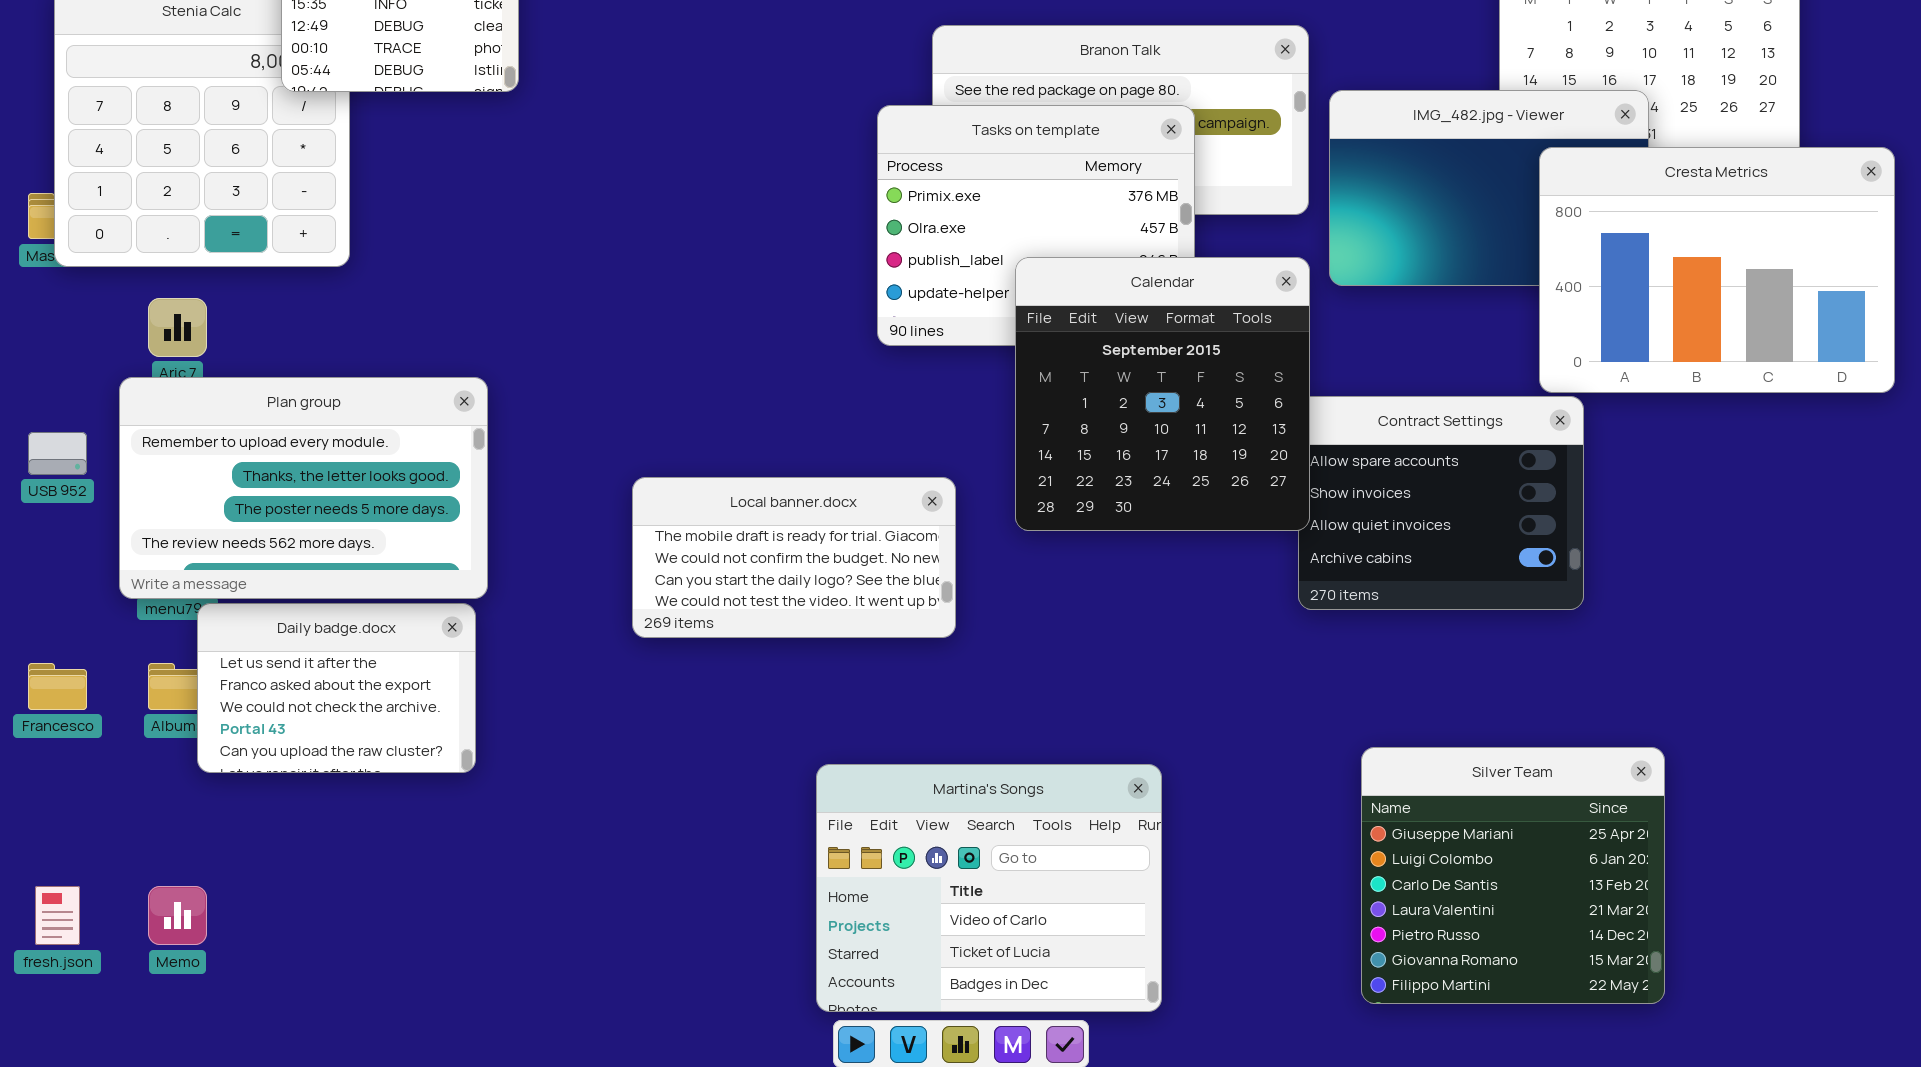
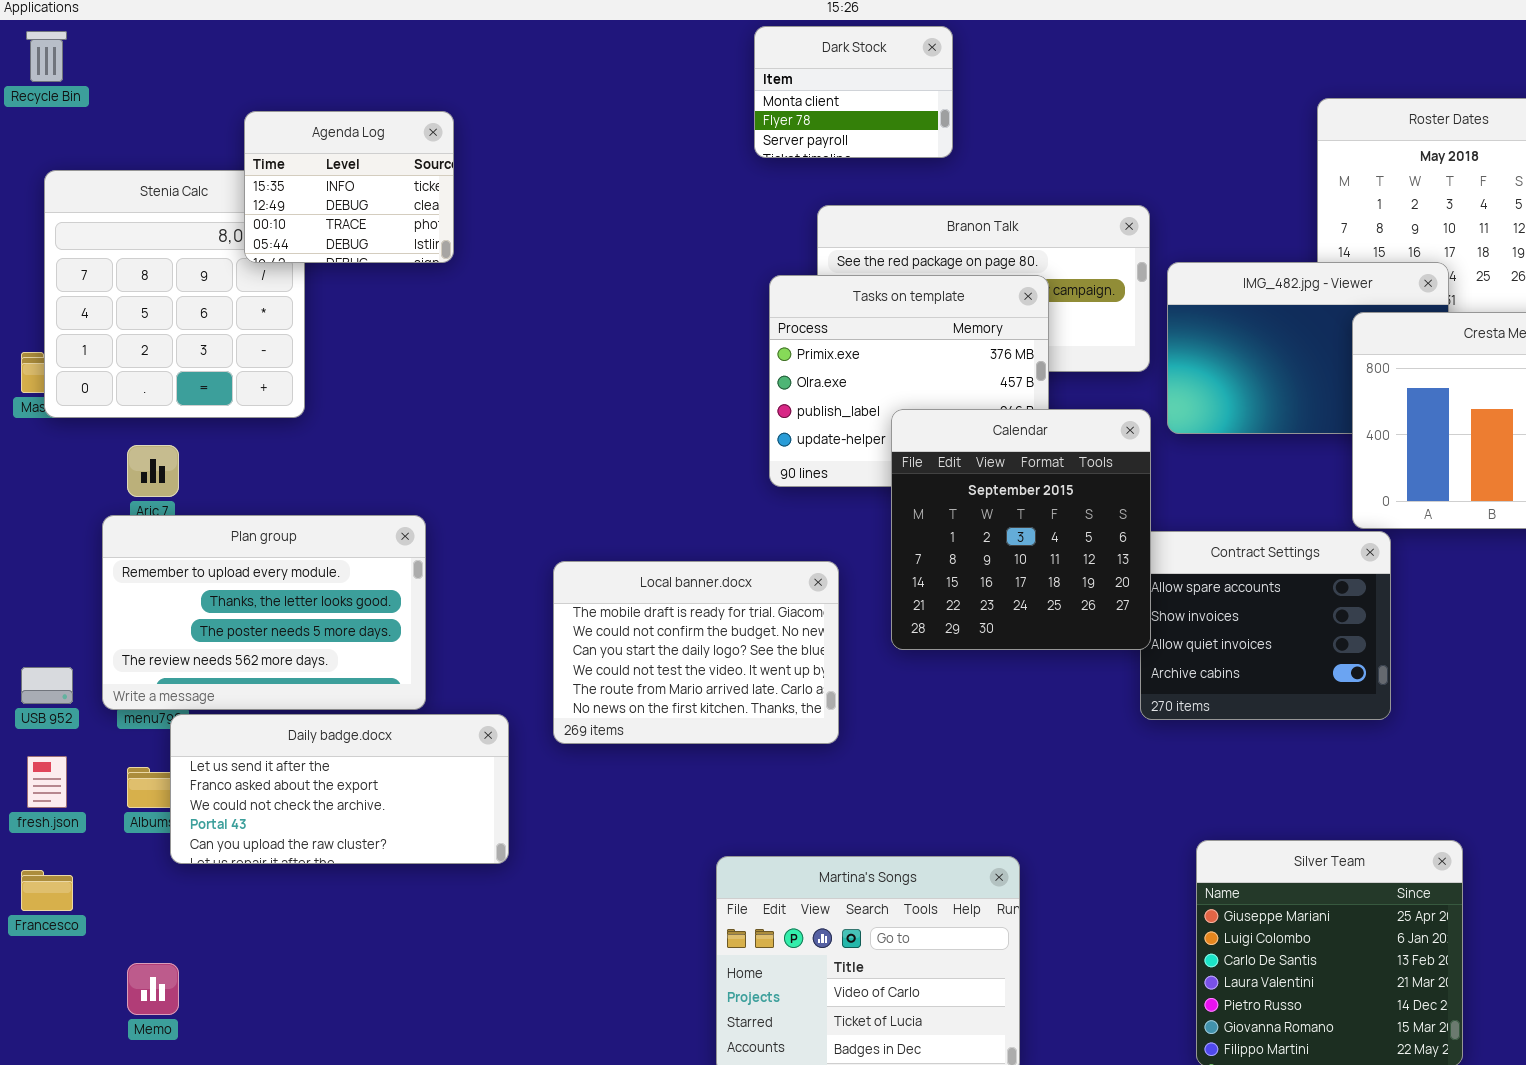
USB 952: [28,432,87,475] -> [21,667,73,704], moved
Local banner.docx: [632,477,956,638] -> [553,561,839,744], resized
Daily badge.docx: [197,603,476,773] -> [170,714,509,864], resized
Francesco: [28,663,87,710] -> [21,870,73,911], moved
fresh.json: [35,886,80,945] -> [27,756,67,808], moved

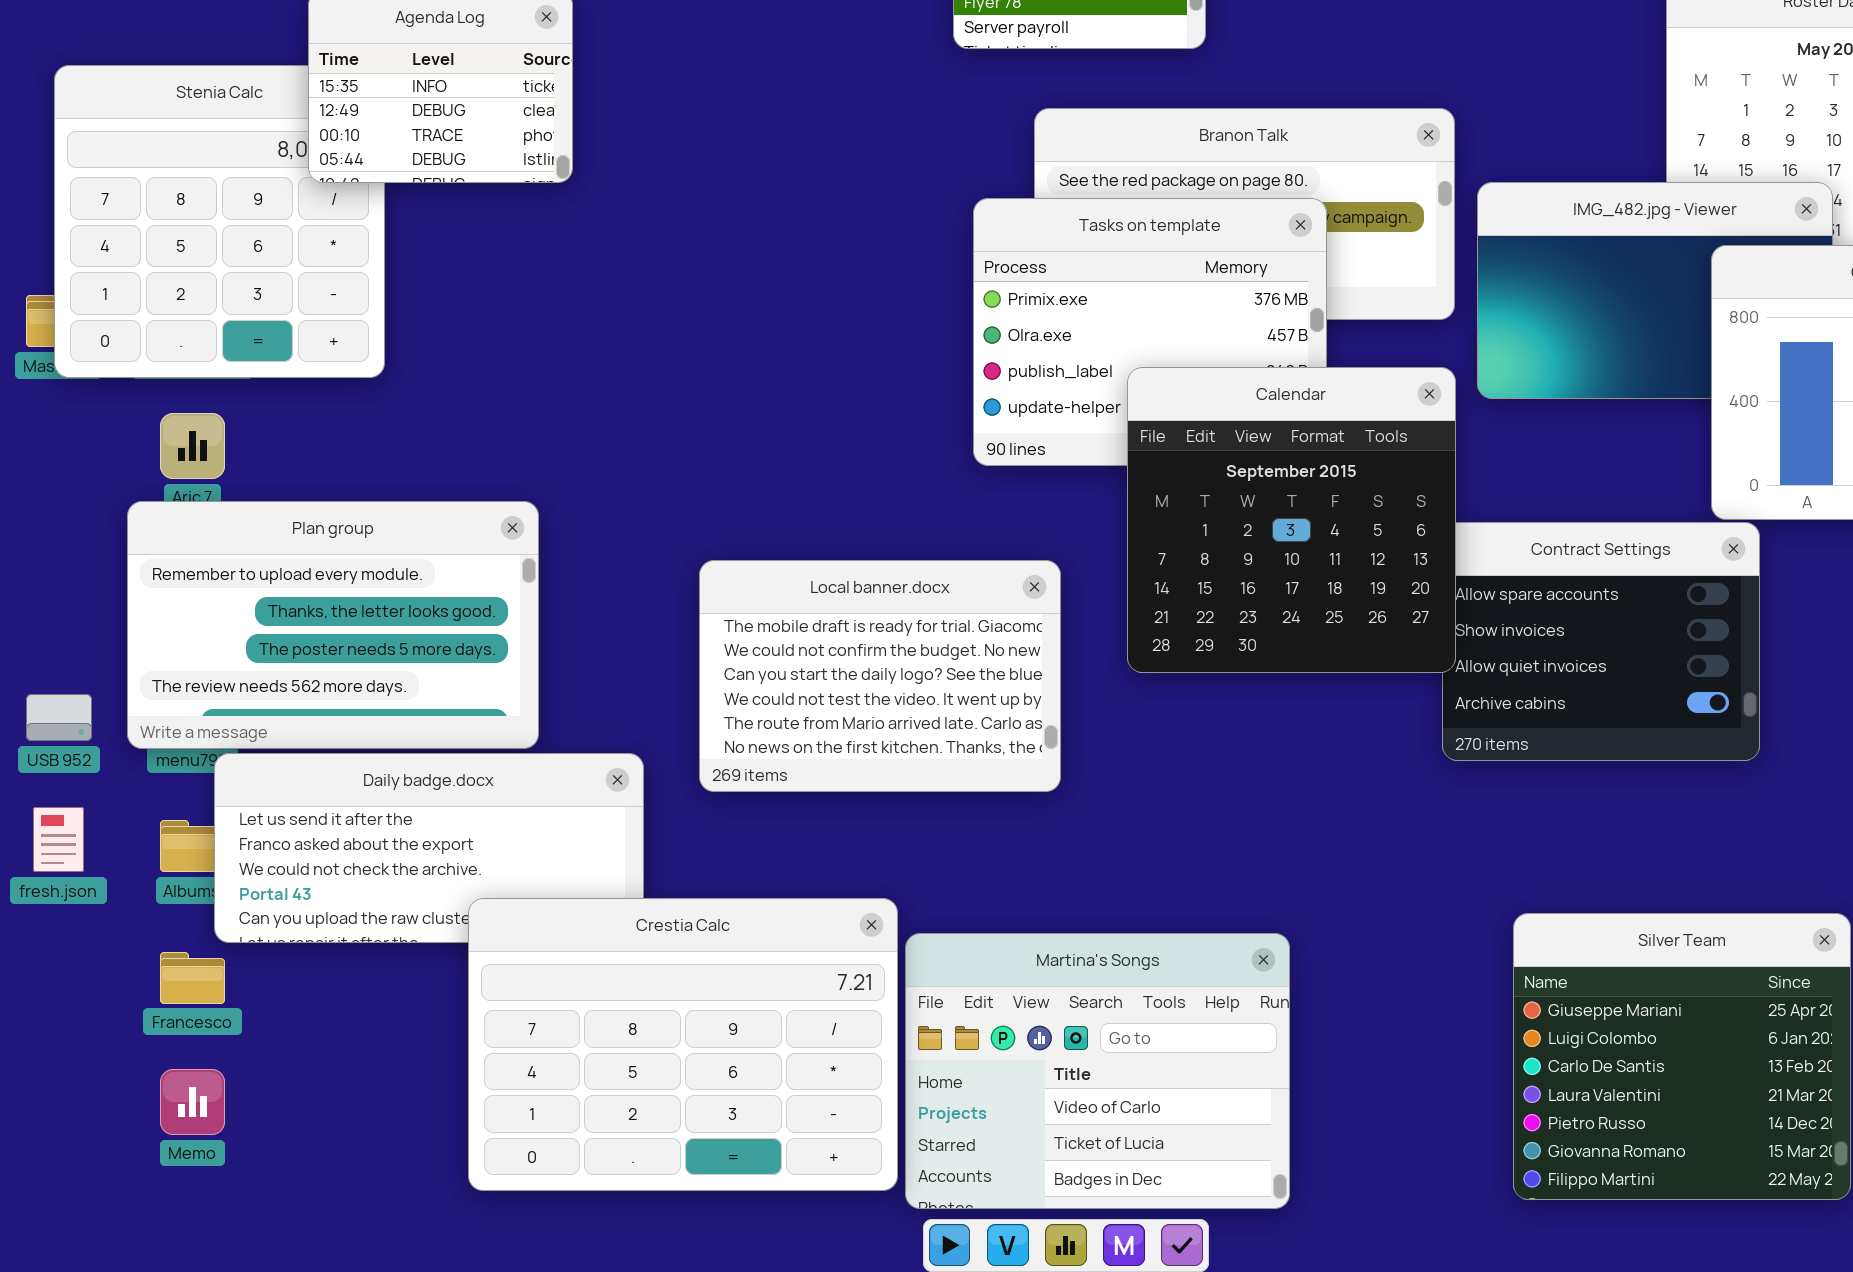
Crestia Calc: none -> [468,898,898,1191], opened
Francesco: [21,870,73,911] -> [160,952,225,1004], moved

